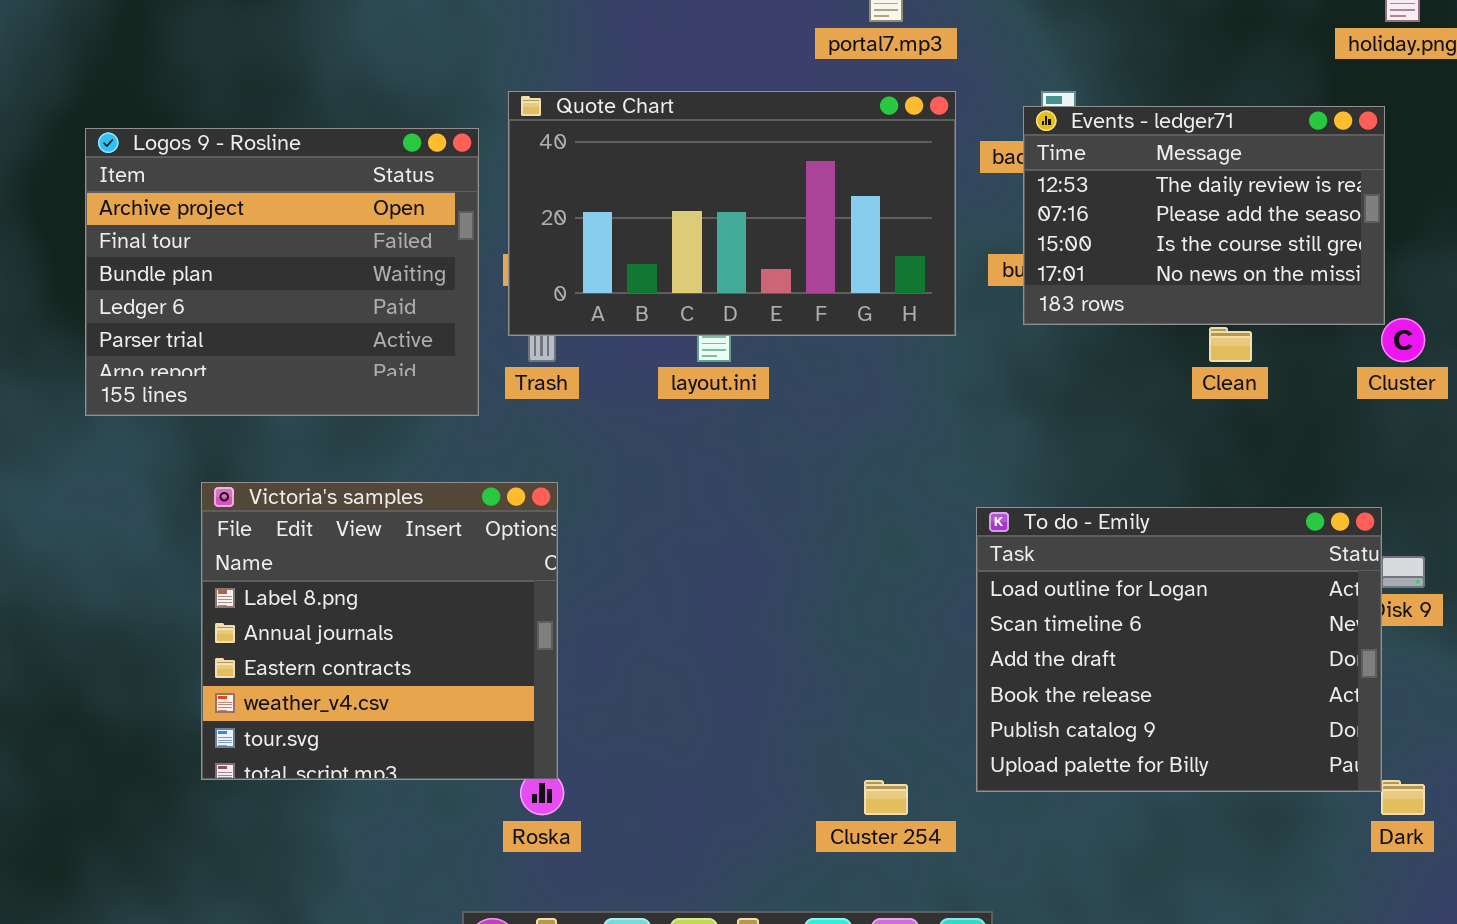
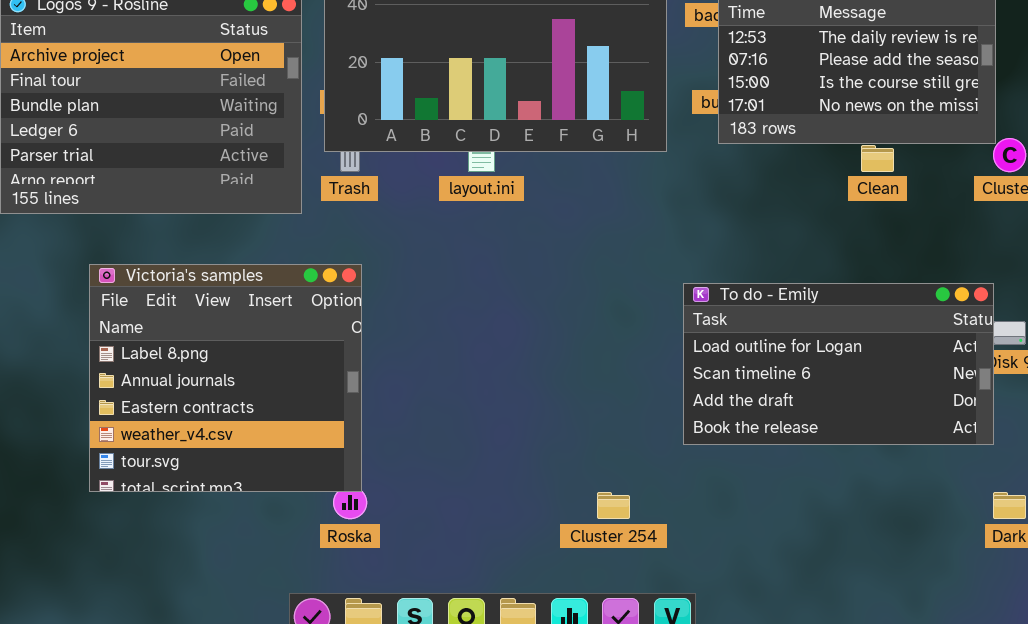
To do - Emily: [976,507,1382,792] -> [683,283,994,445], resized

